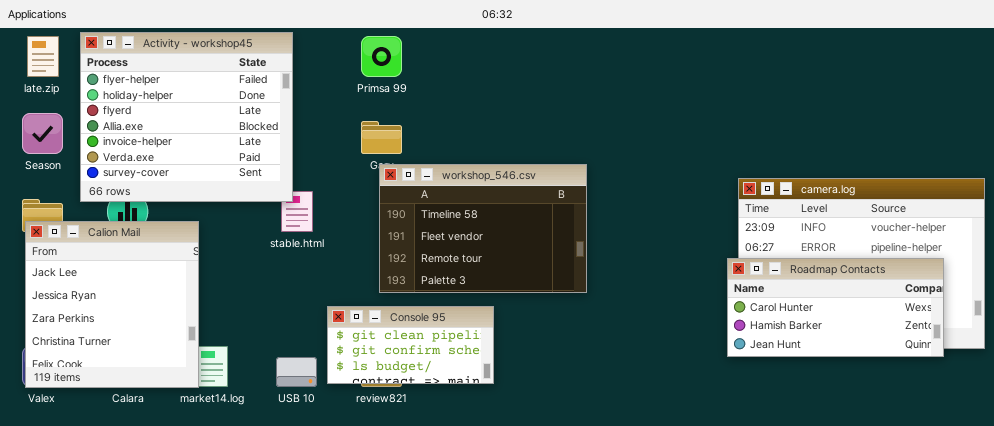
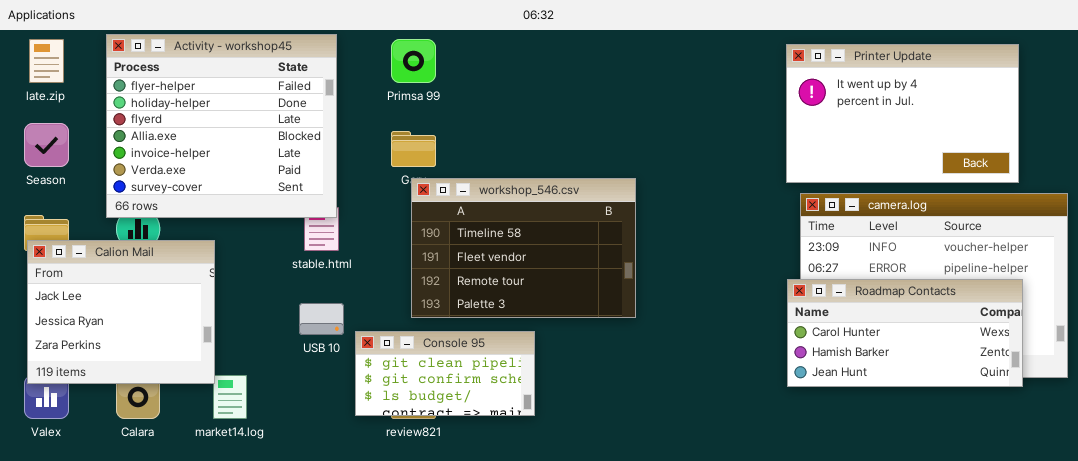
Activity - workshop45: [80,32,293,202] -> [106,34,337,218], moved
Printer Update: none -> [786,44,1019,183], opened
Calion Mail: [25,221,199,388] -> [27,240,215,384], resized
USB 10: [276,357,317,387] -> [299,303,344,335], moved

